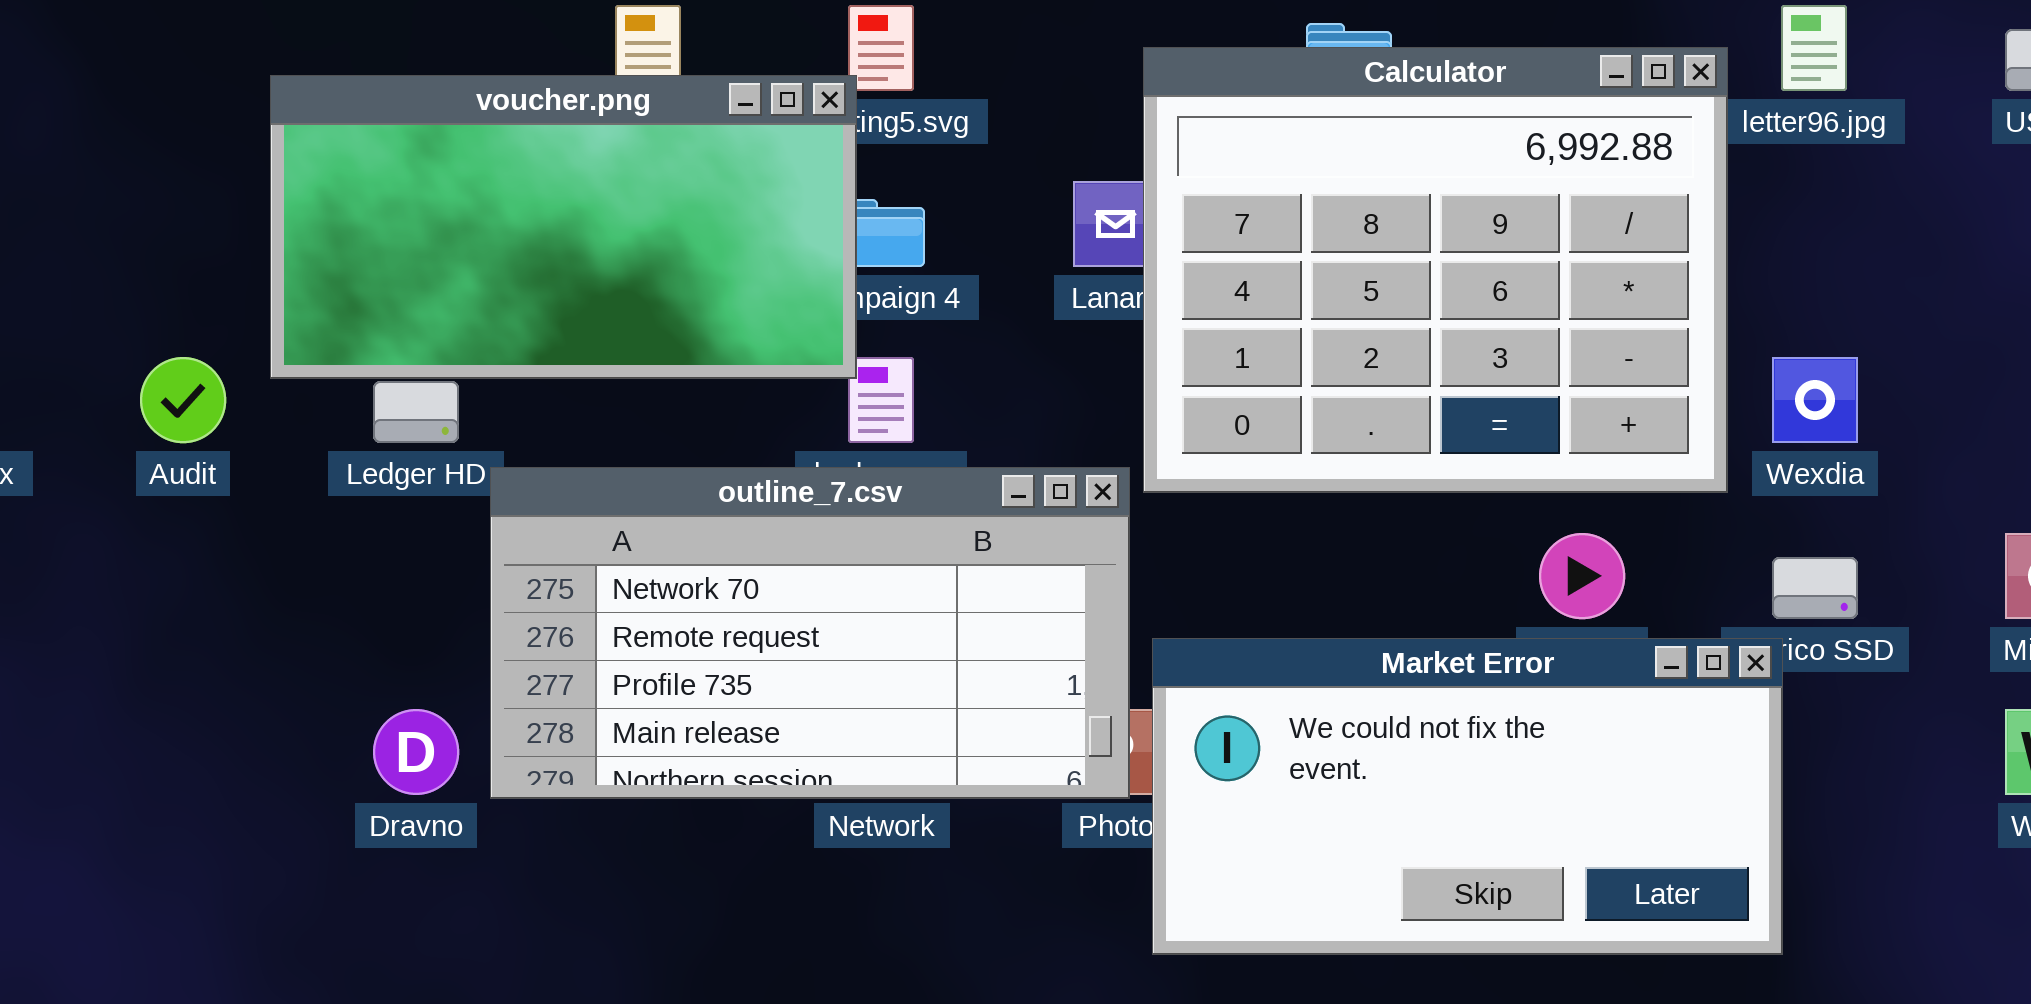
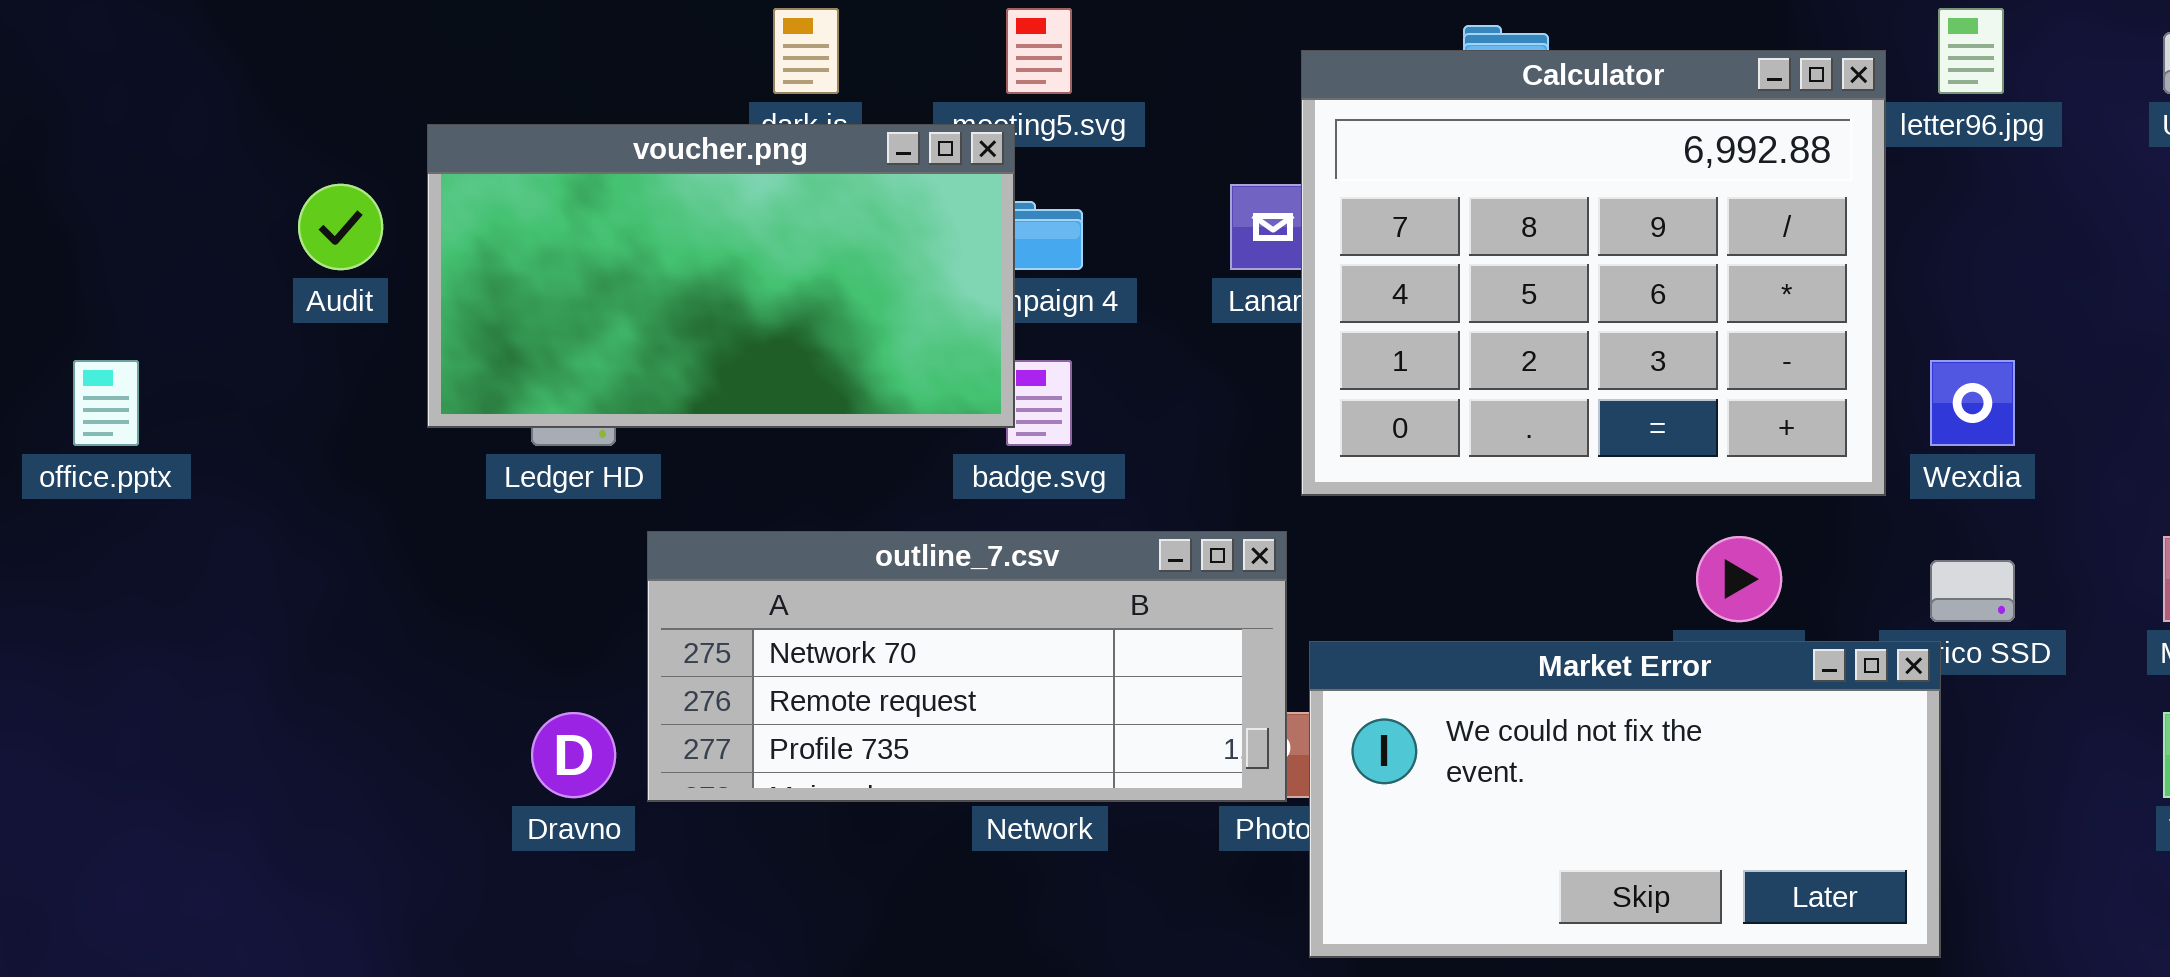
voucher.png: [270,75,857,379] -> [427,124,1015,428], moved
Audit: [140,357,226,443] -> [298,184,383,270], moved
outline_7.csv: [490,467,1130,799] -> [647,531,1287,802], resized

